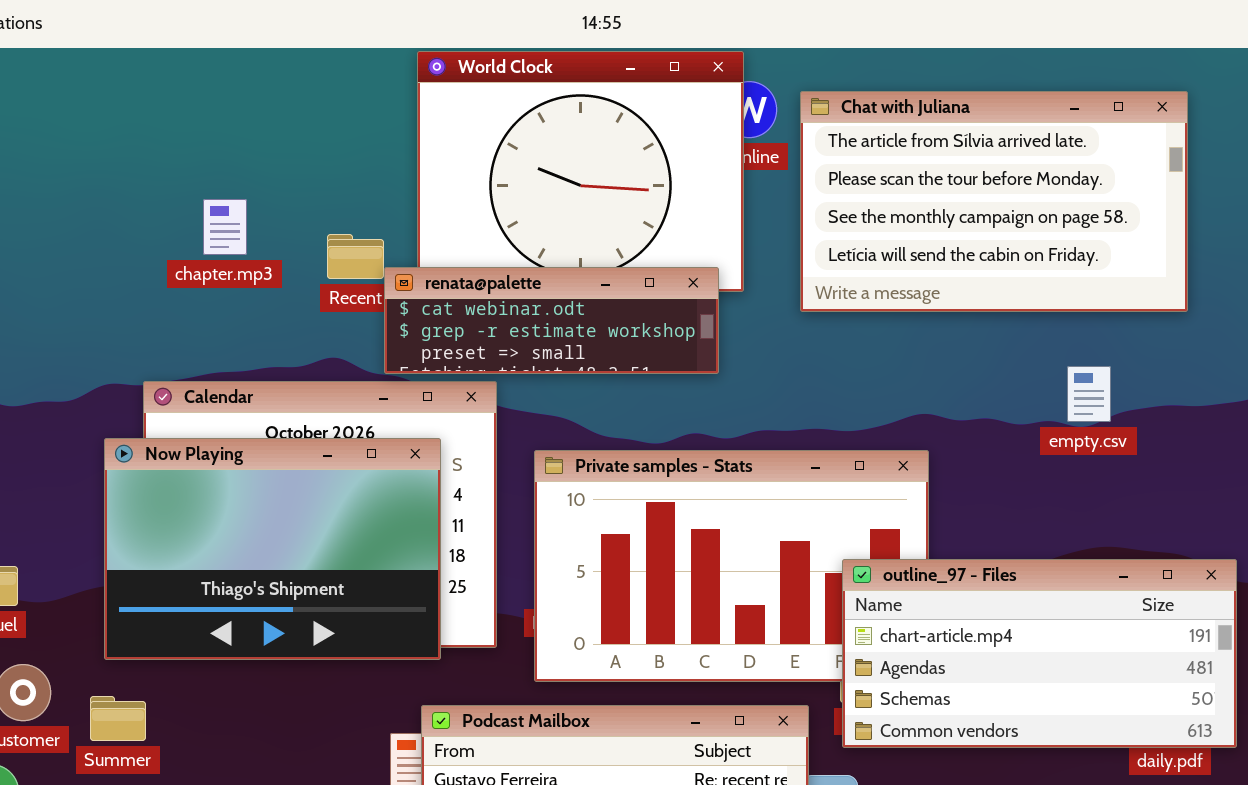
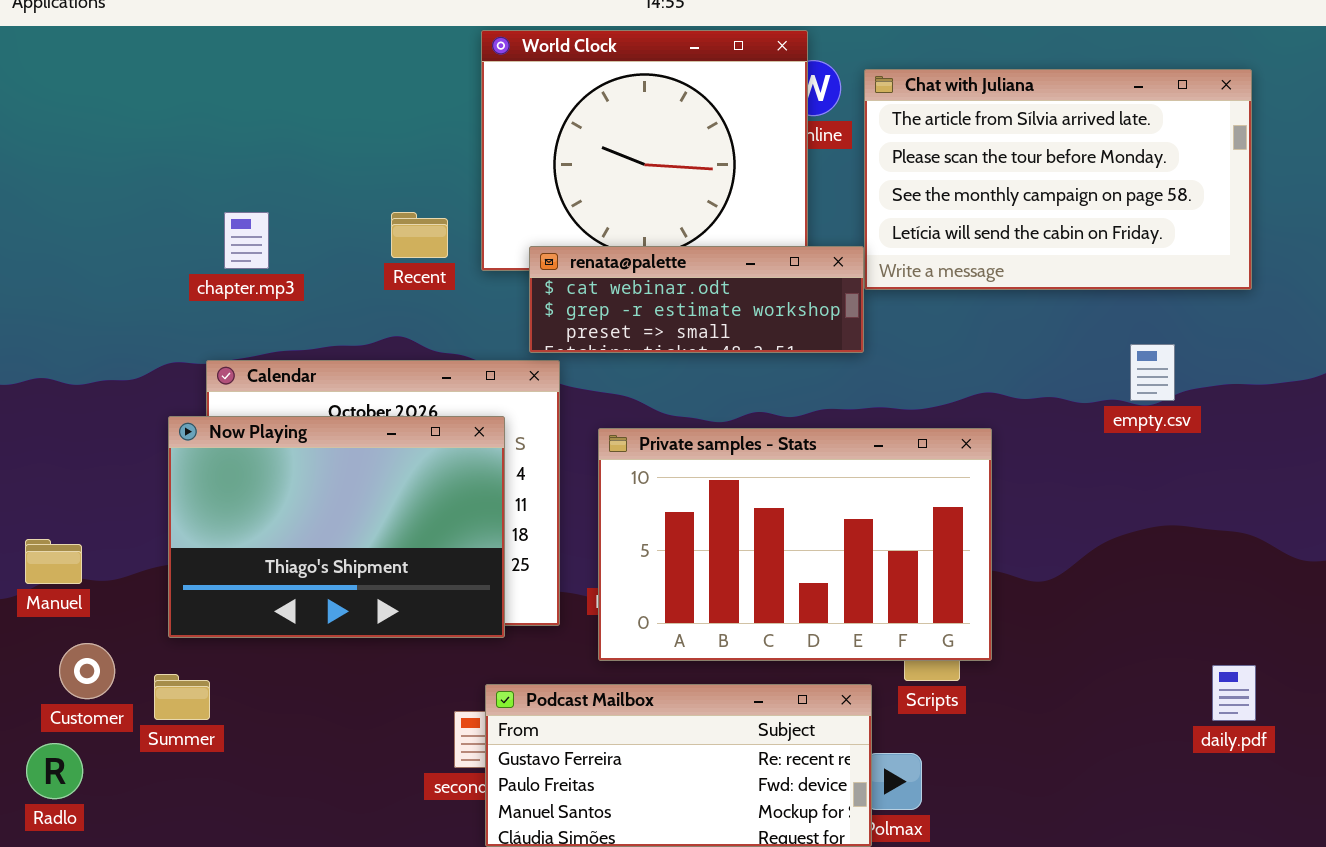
chapter.mp3: [203,199,247,255] -> [224,212,269,269], moved
renata@palette: [384,267,719,374] -> [529,246,864,353], moved
outline_97 - Files: [842,559,1237,748] -> none, closed

